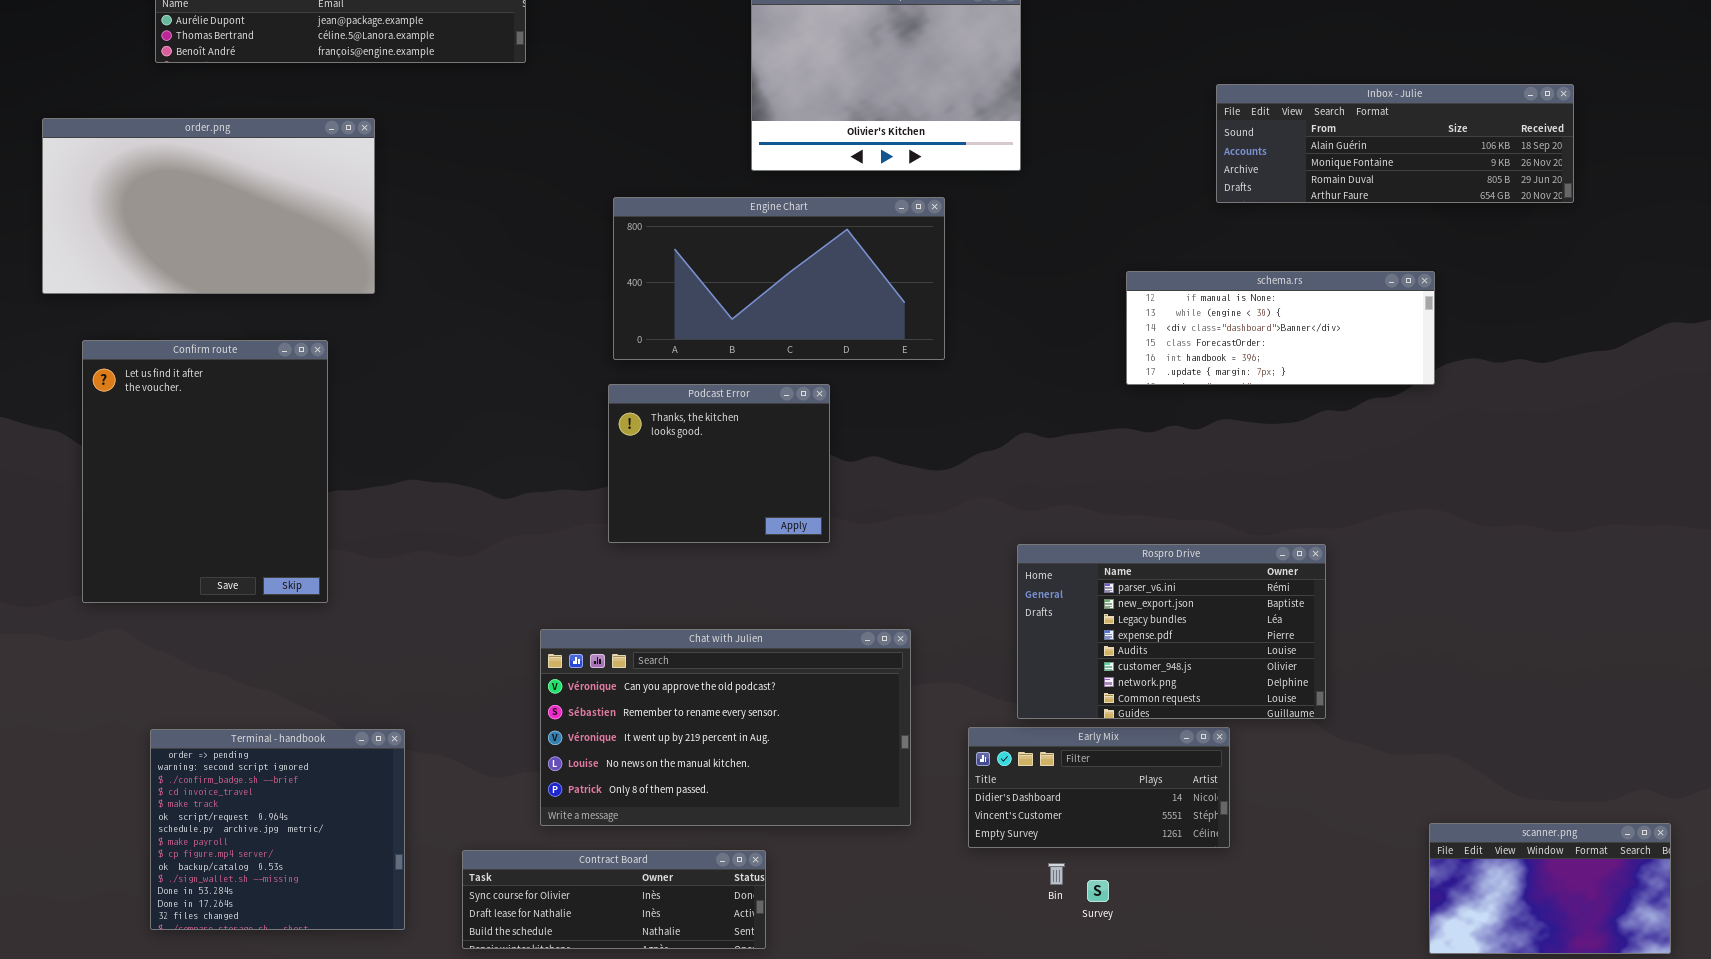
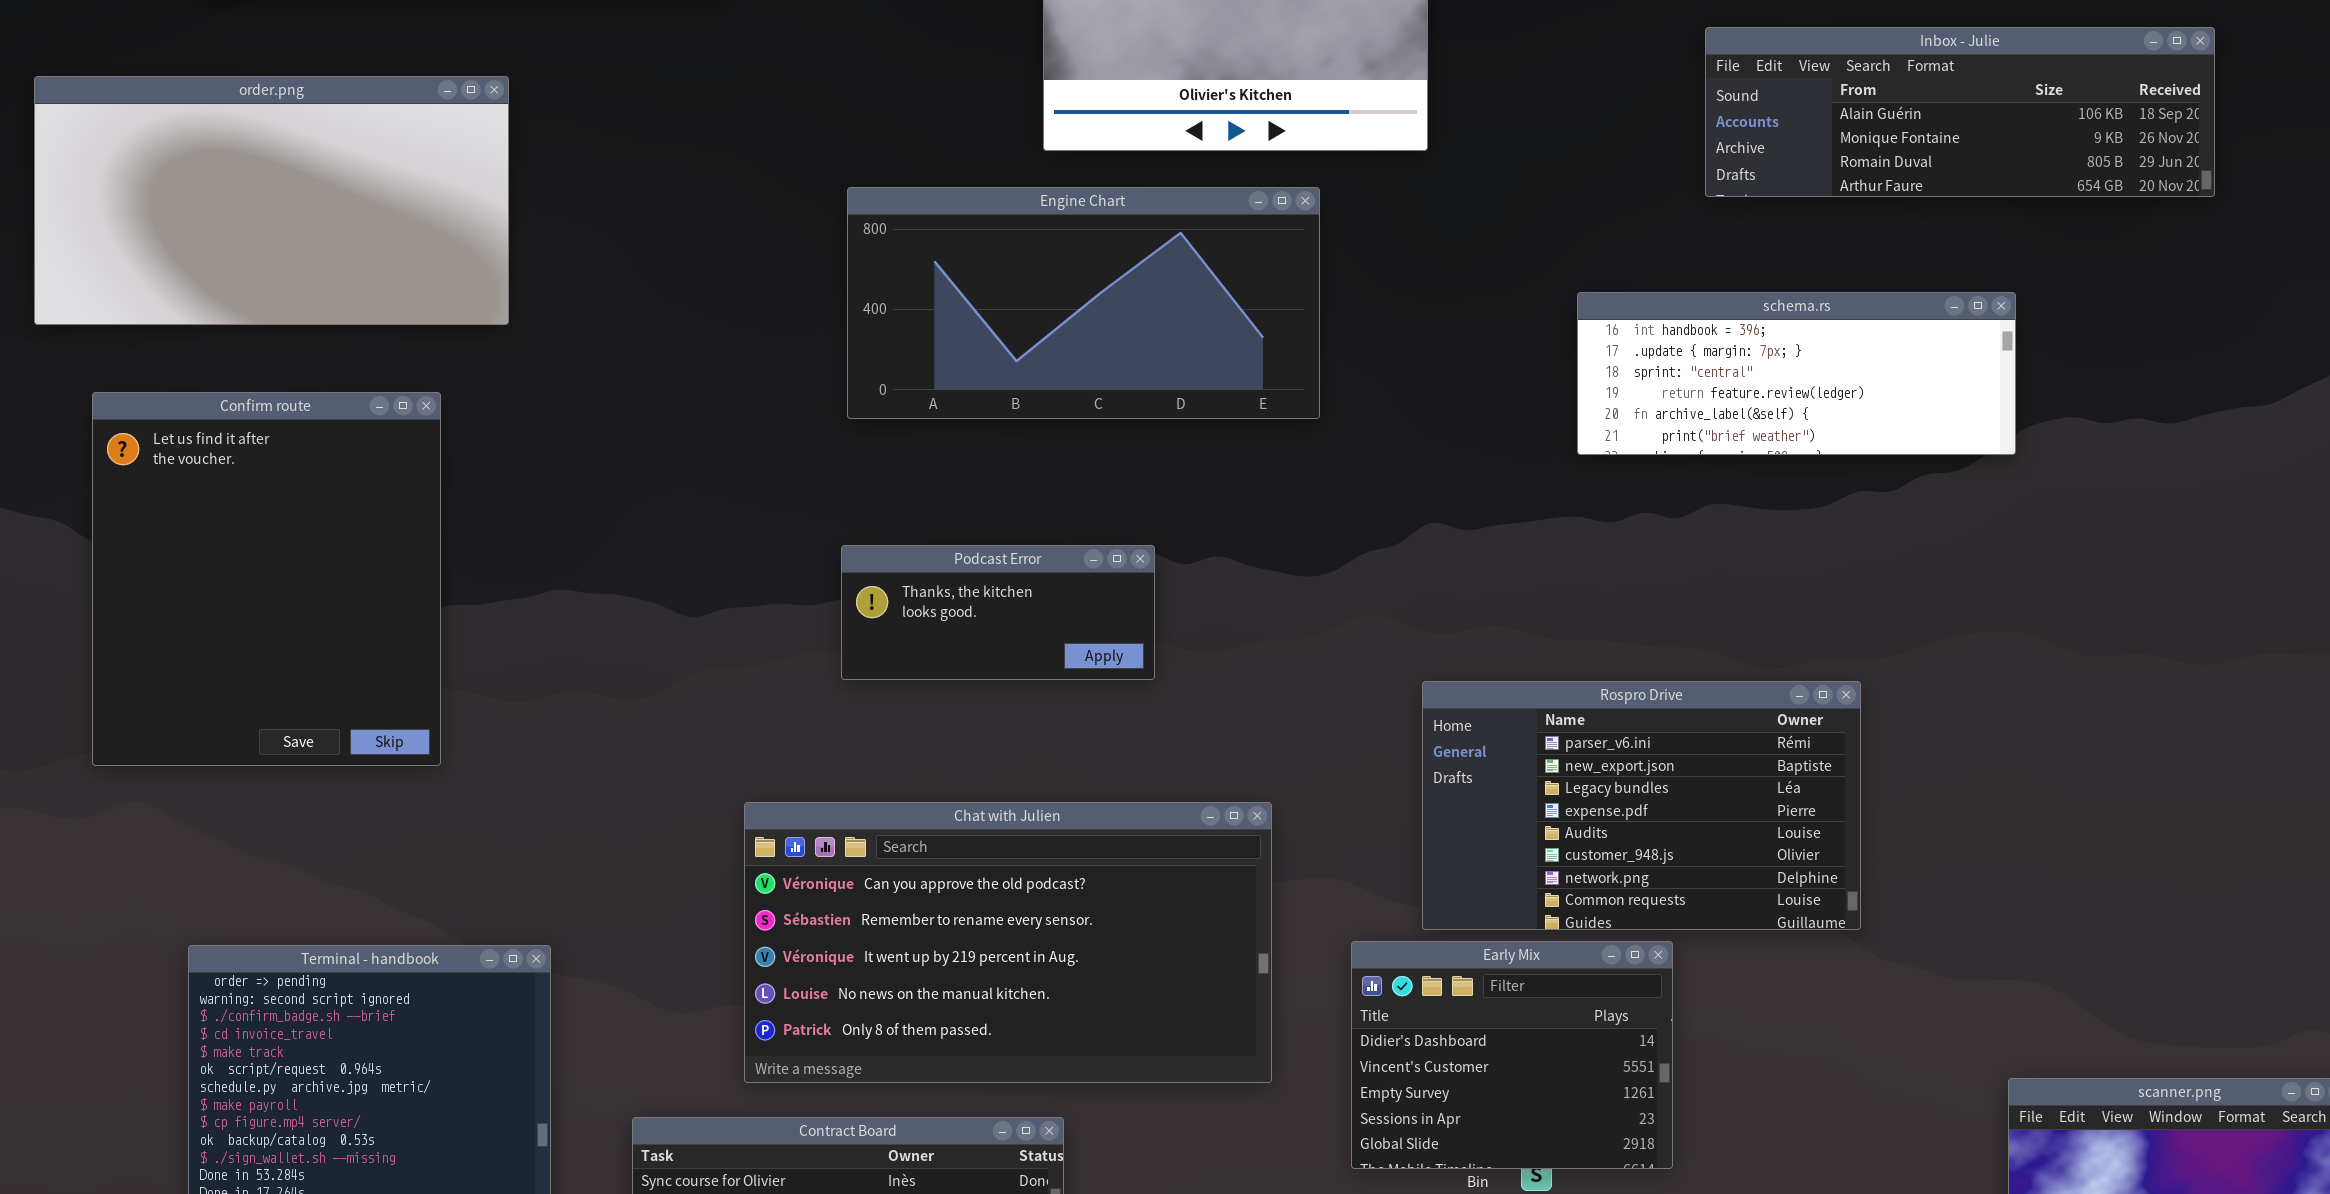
schema.rs: [1126,271,1435,385] -> [1577,292,2016,455], scrolled down 4 rows
Podcast Error: [608,384,830,543] -> [841,545,1155,680], resized
Early Mix: [968,727,1230,848] -> [1351,941,1673,1169], resized

